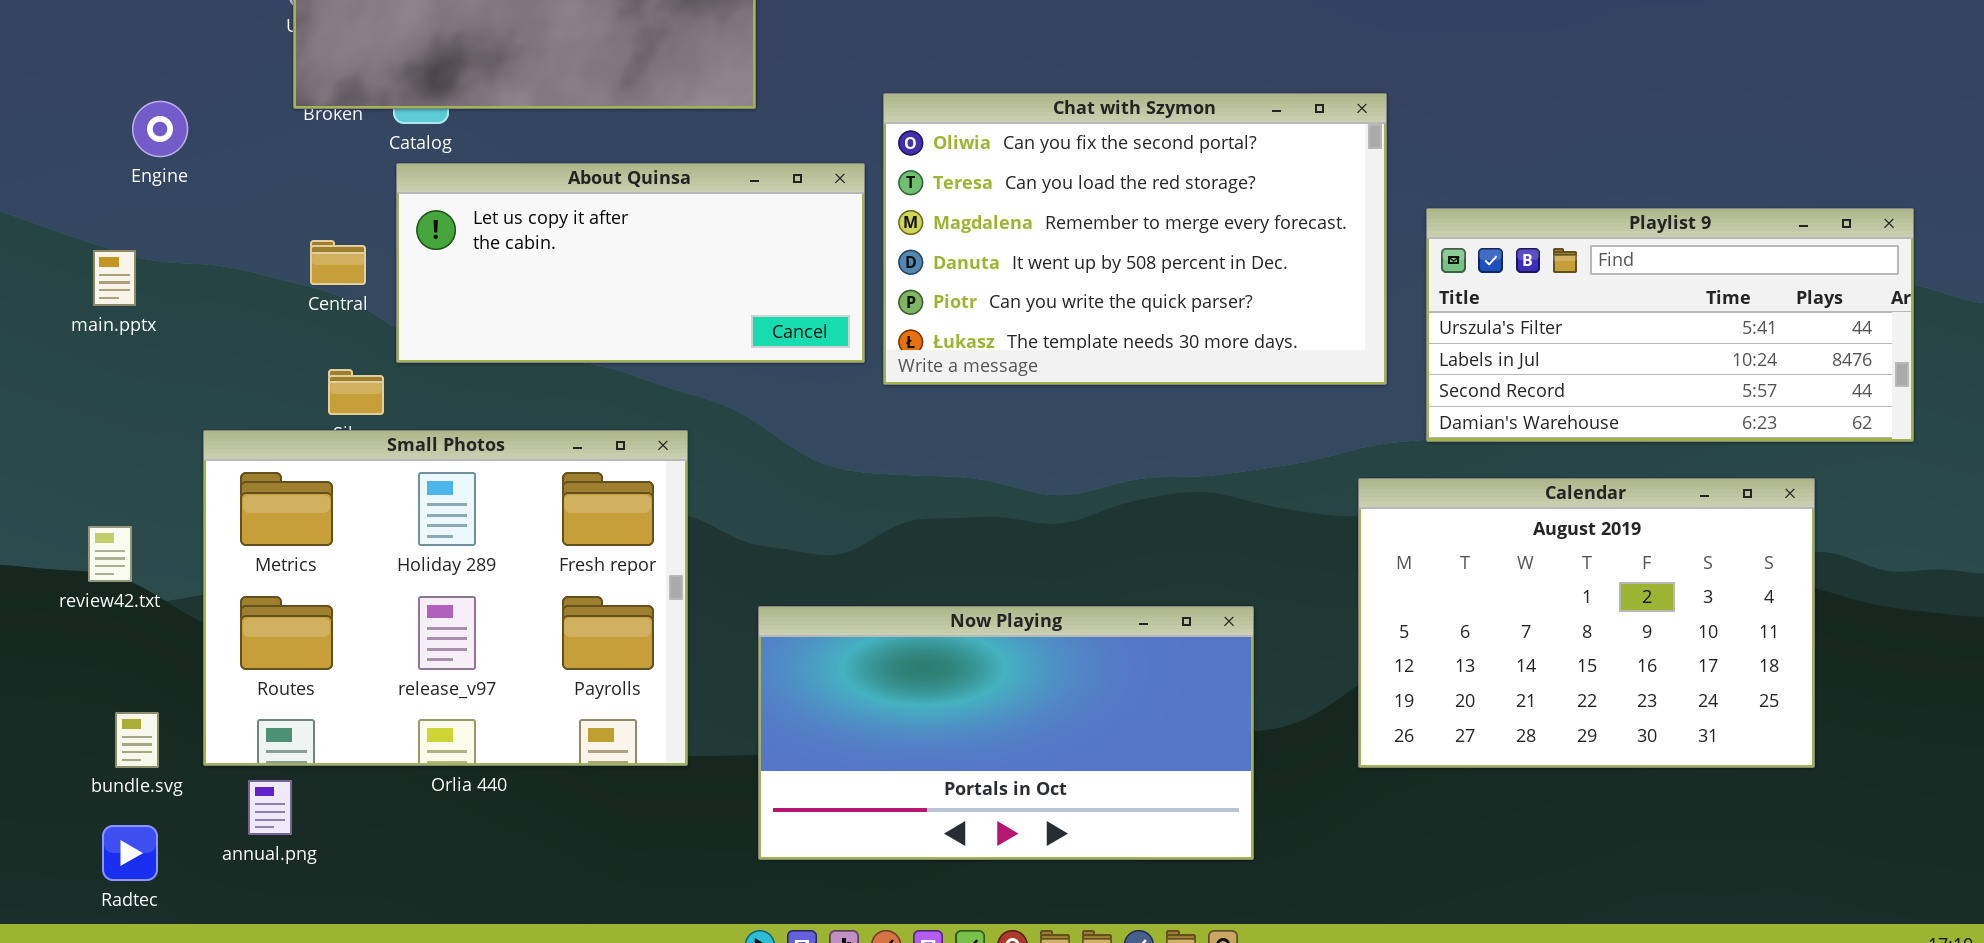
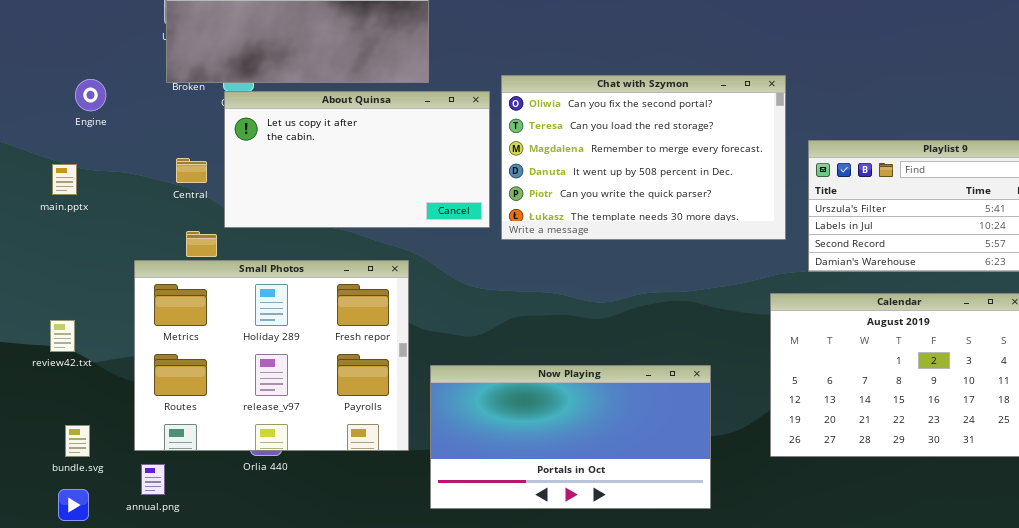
About Quinsa: [396,163,865,363] -> [224,91,490,228], resized
Small Photos: [203,430,688,766] -> [134,260,409,451], moved

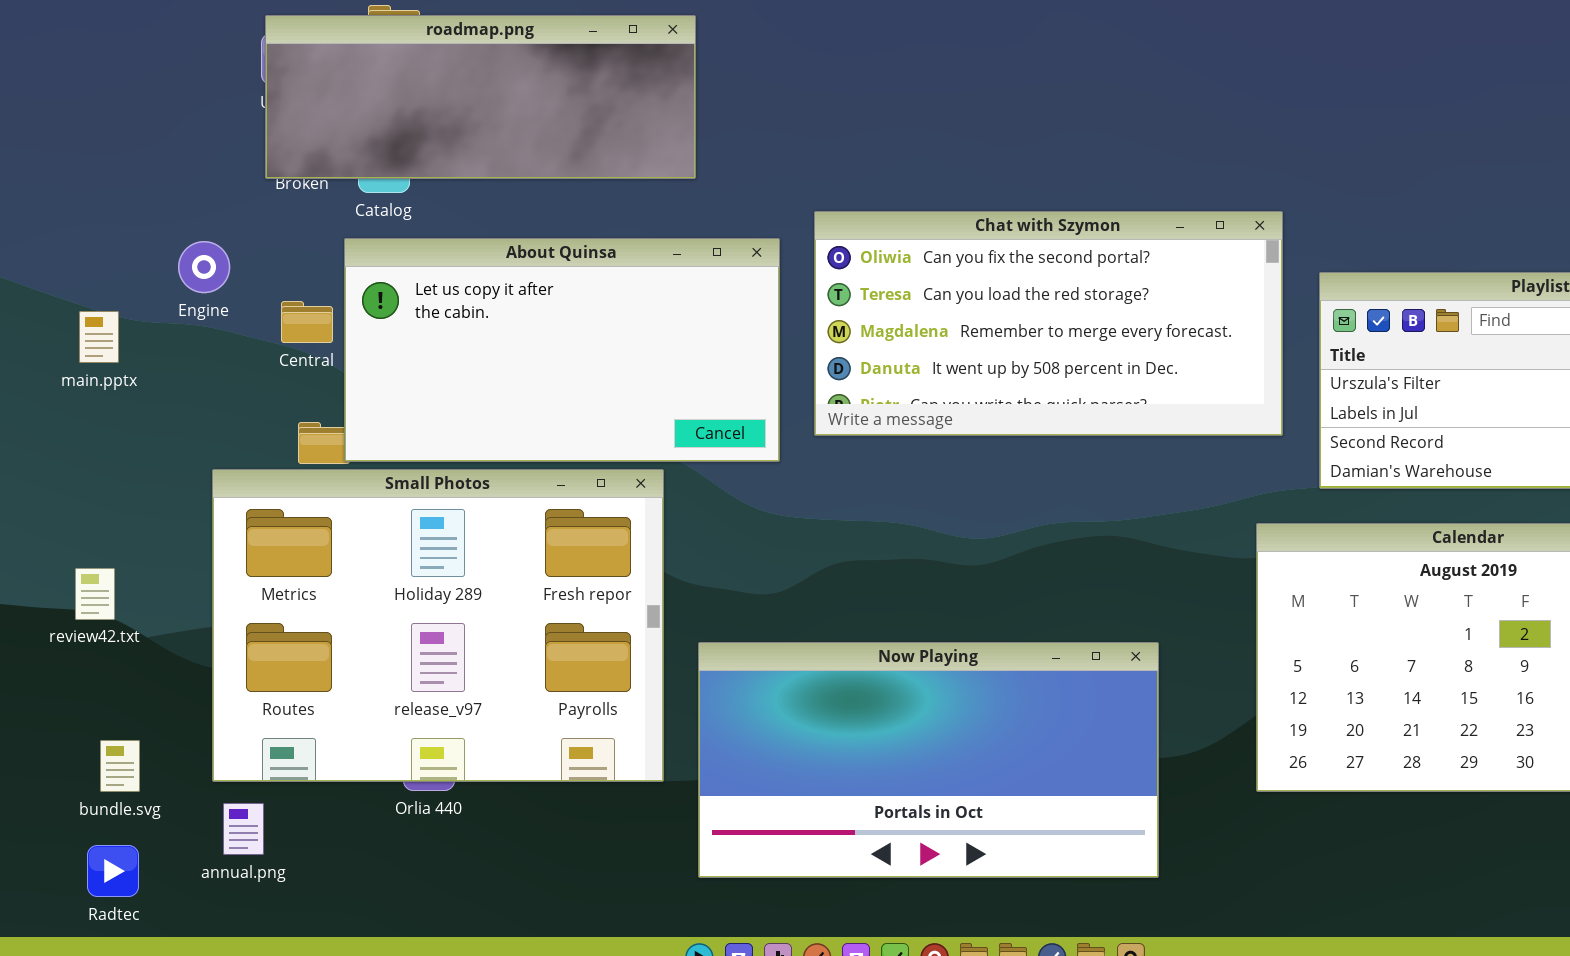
Chat with Szymon: [501,75,786,240] -> [814,211,1283,436], resized
Engine: [75,79,106,111] -> [178,241,230,293], moved
About Quinsa: [224,91,490,228] -> [344,238,780,462], moved

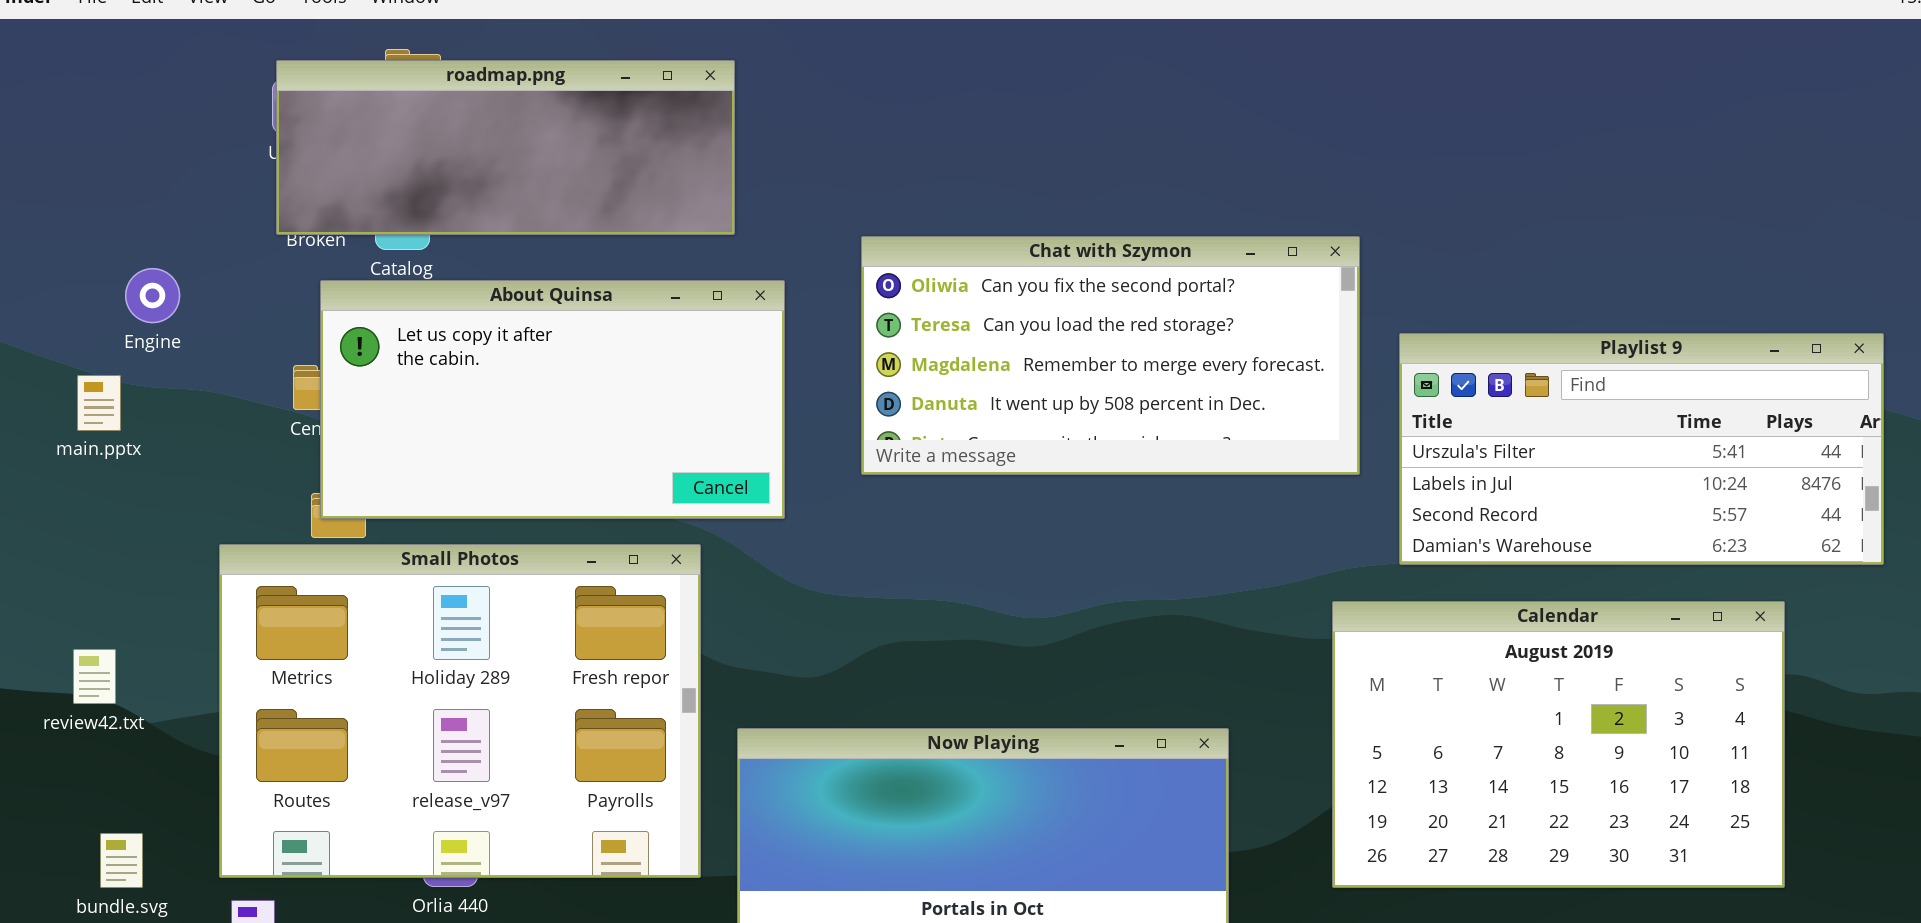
Chat with Szymon: [814,211,1283,436] -> [861,236,1360,475], moved
About Quinsa: [344,238,780,462] -> [320,280,785,519], moved
Engine: [178,241,230,293] -> [125,268,180,323], moved

